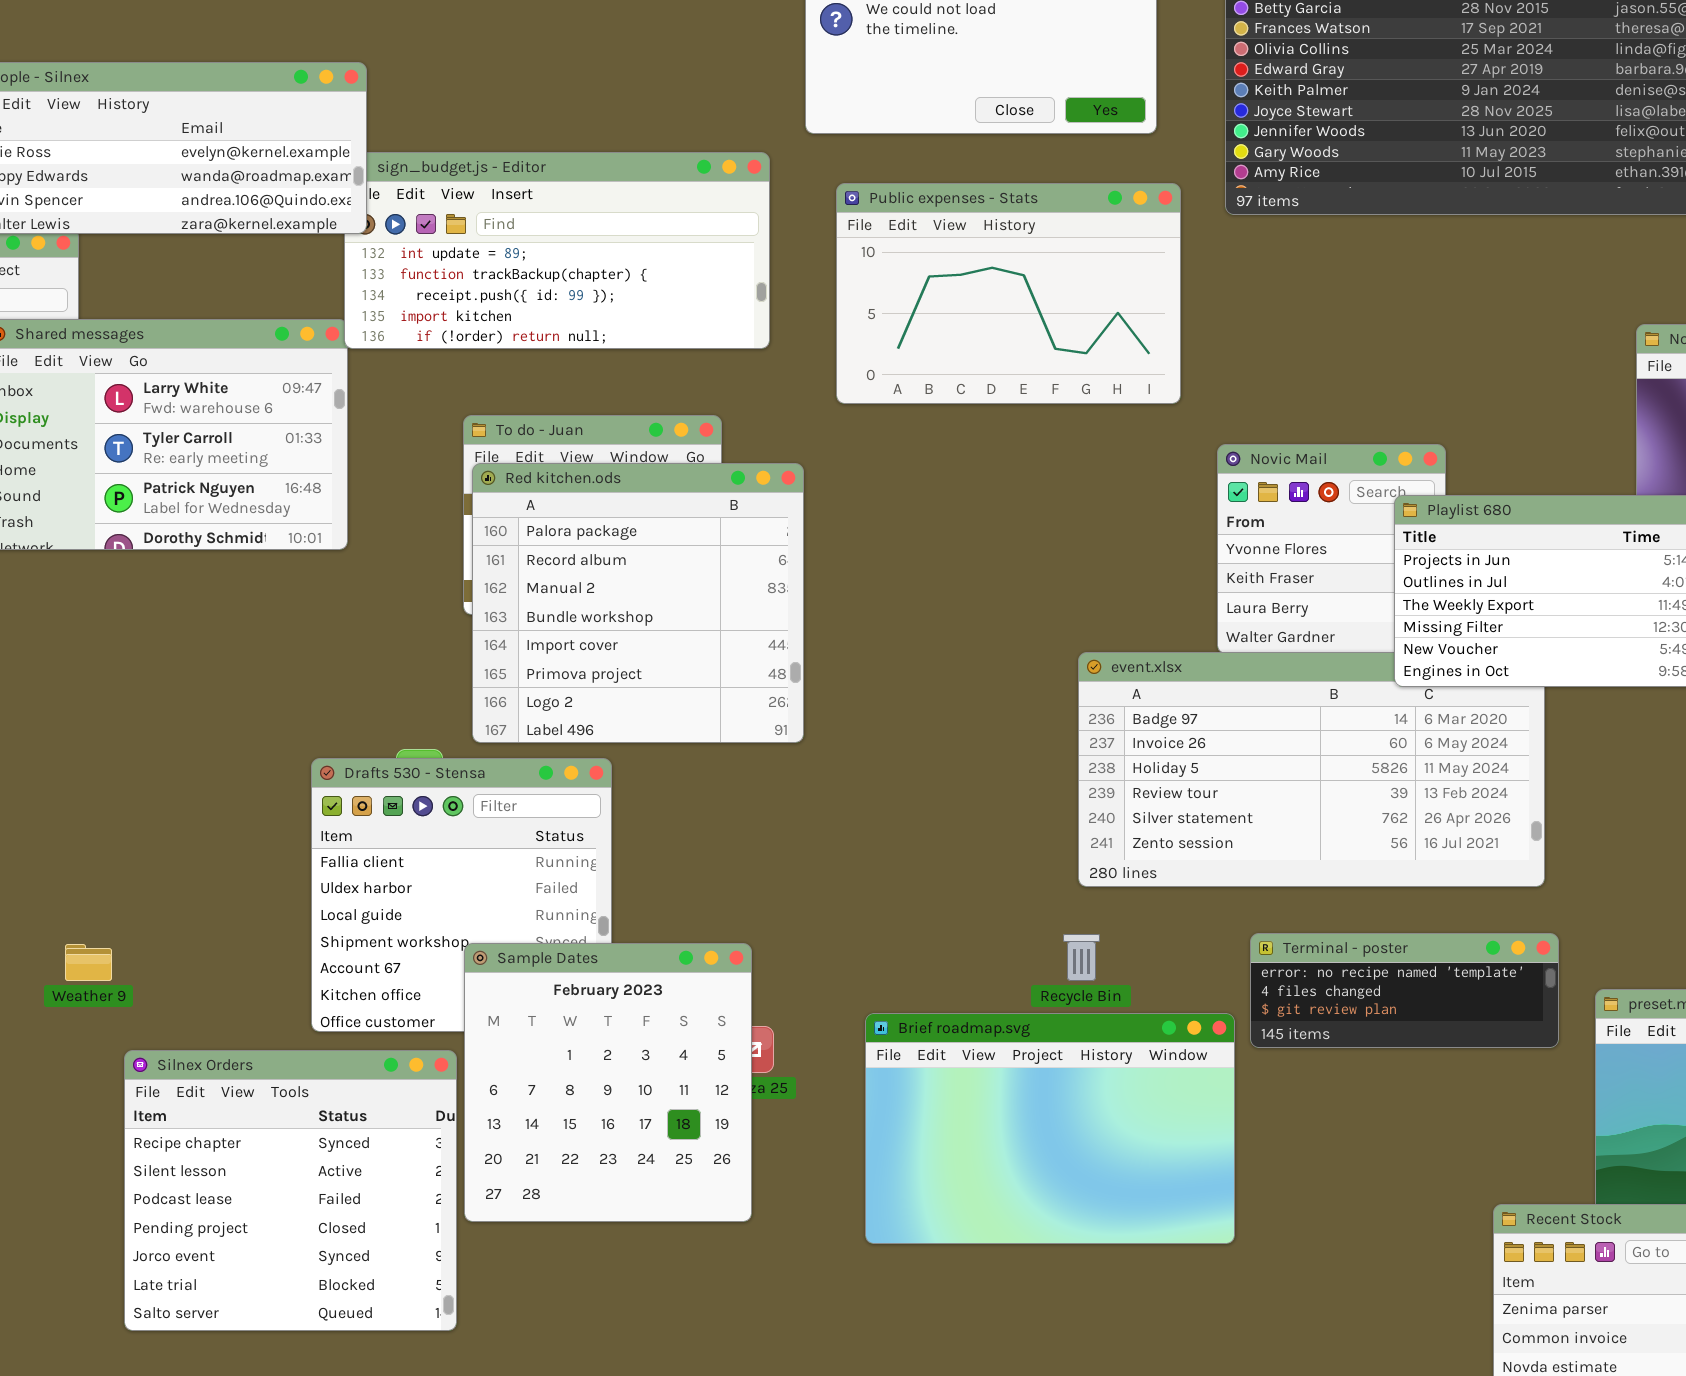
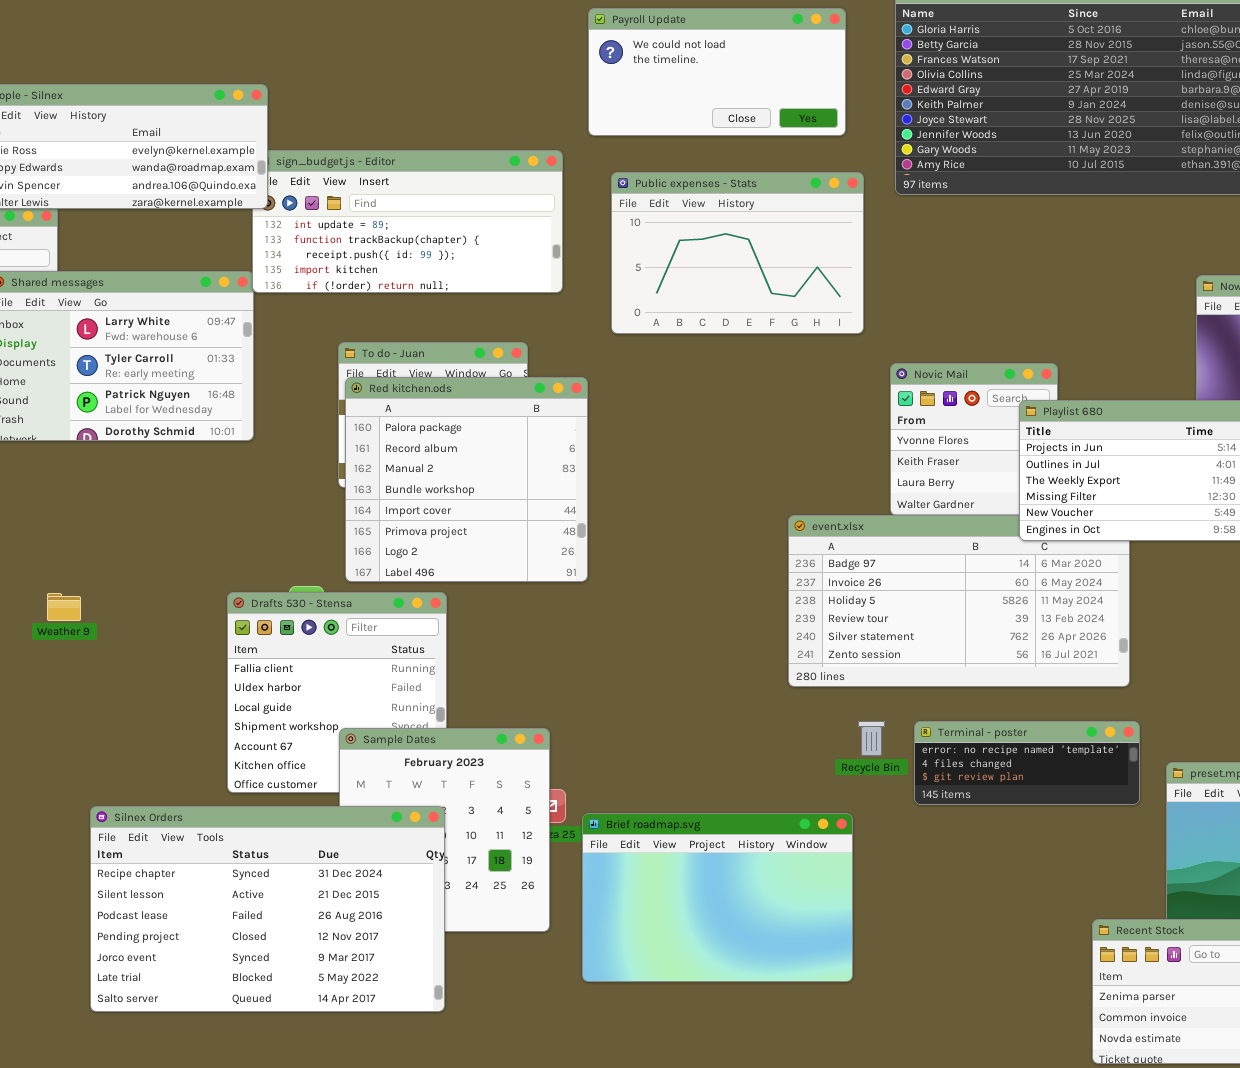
Recycle Bin: [1063,934,1100,981] -> [858,721,885,756], moved
Weather 9: [65,944,112,981] -> [47,593,81,621], moved
Brief roadmap.svg: [865,1013,1235,1244] -> [582,813,853,982], moved
Silnex Orders: [124,1050,457,1331] -> [90,806,445,1012], resized

